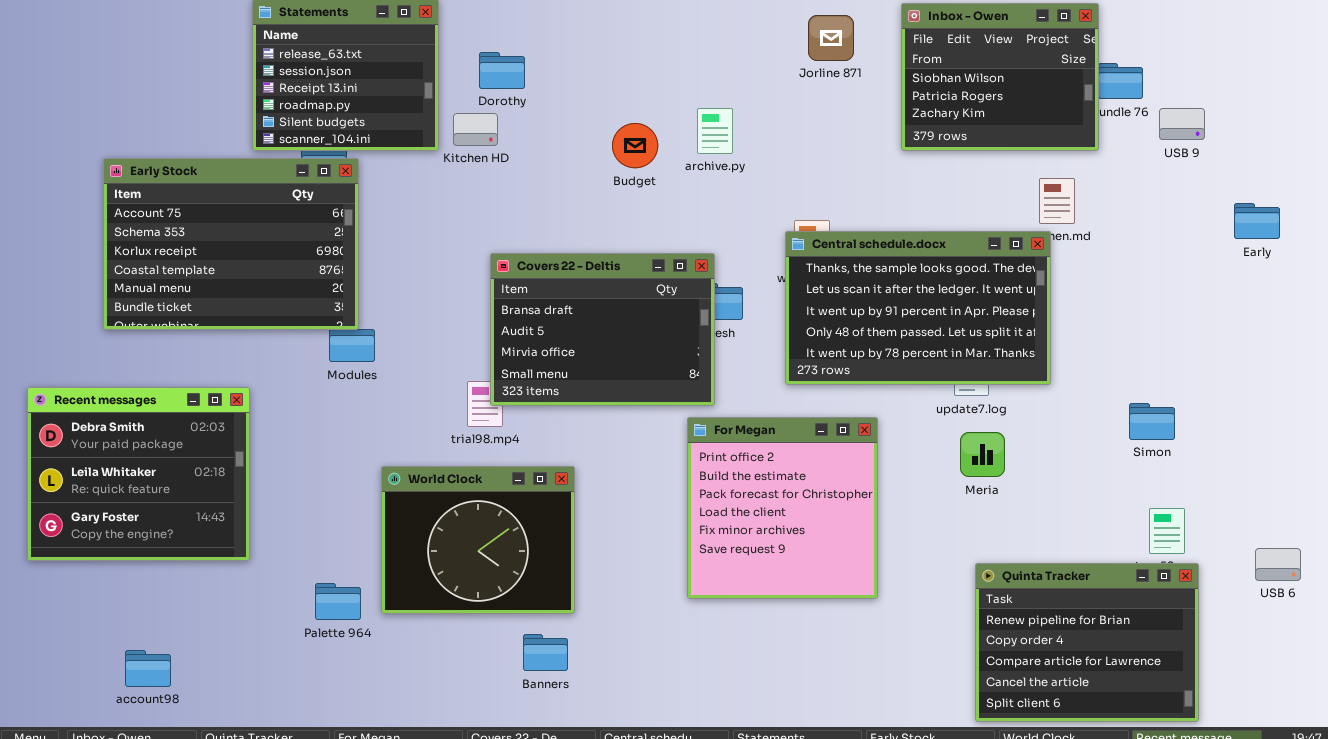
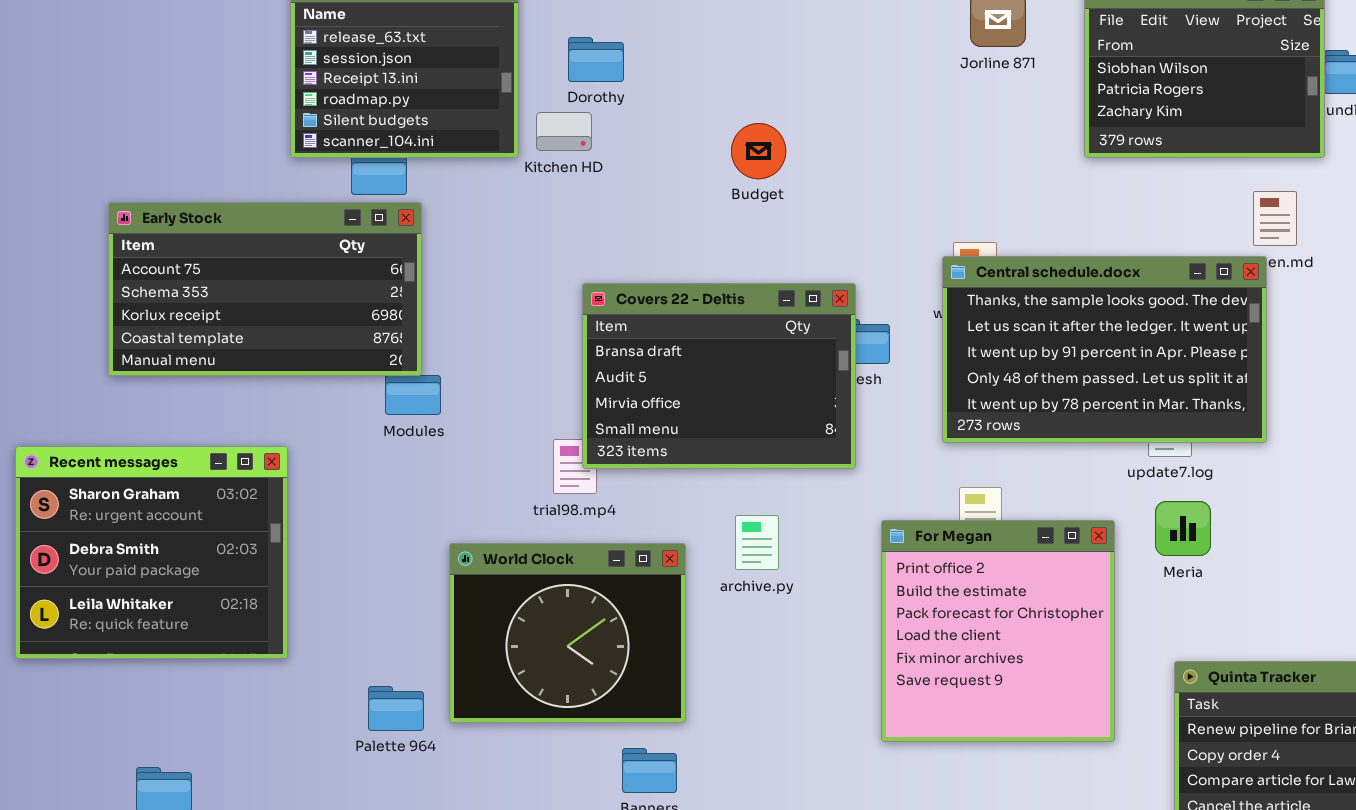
archive.py: [697,108,733,154] -> [735,515,779,570], moved
Early Stock: [103,158,359,330] -> [108,202,422,376], resized
Recent messages: [27,387,250,561] -> [15,446,288,659], scrolled up 1 row
For Megan: [687,417,878,599] -> [881,520,1115,742], moved

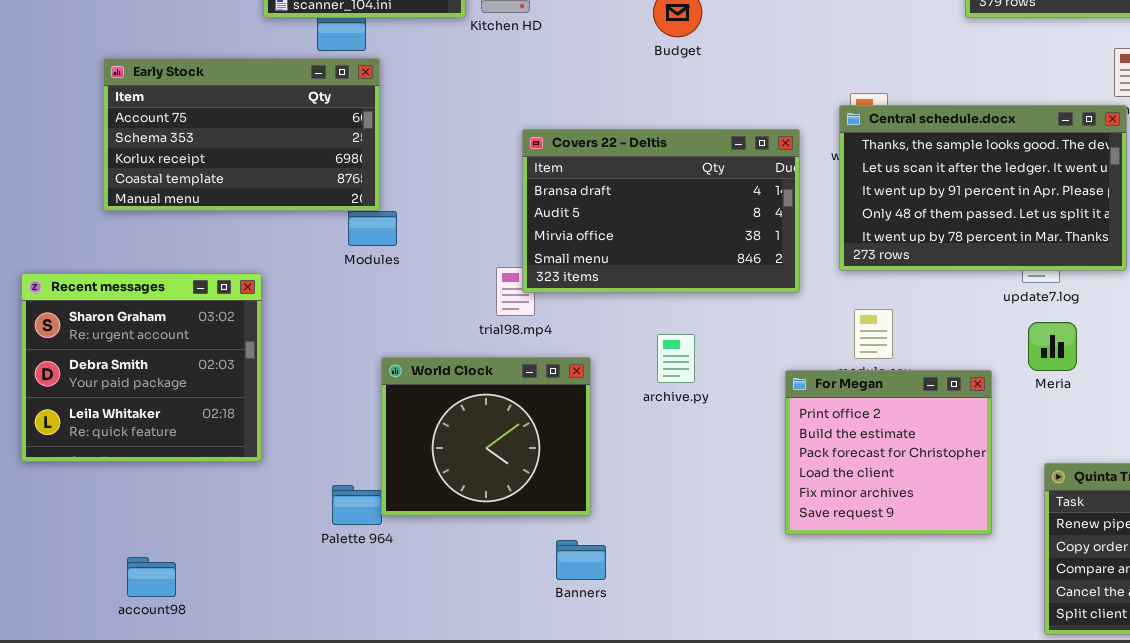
Covers 22 - Deltis: [582,283,856,469] -> [522,129,800,293], resized
For Megan: [881,520,1115,742] -> [785,370,992,535], resized
World Clock: [449,543,686,723] -> [381,357,591,516], moved

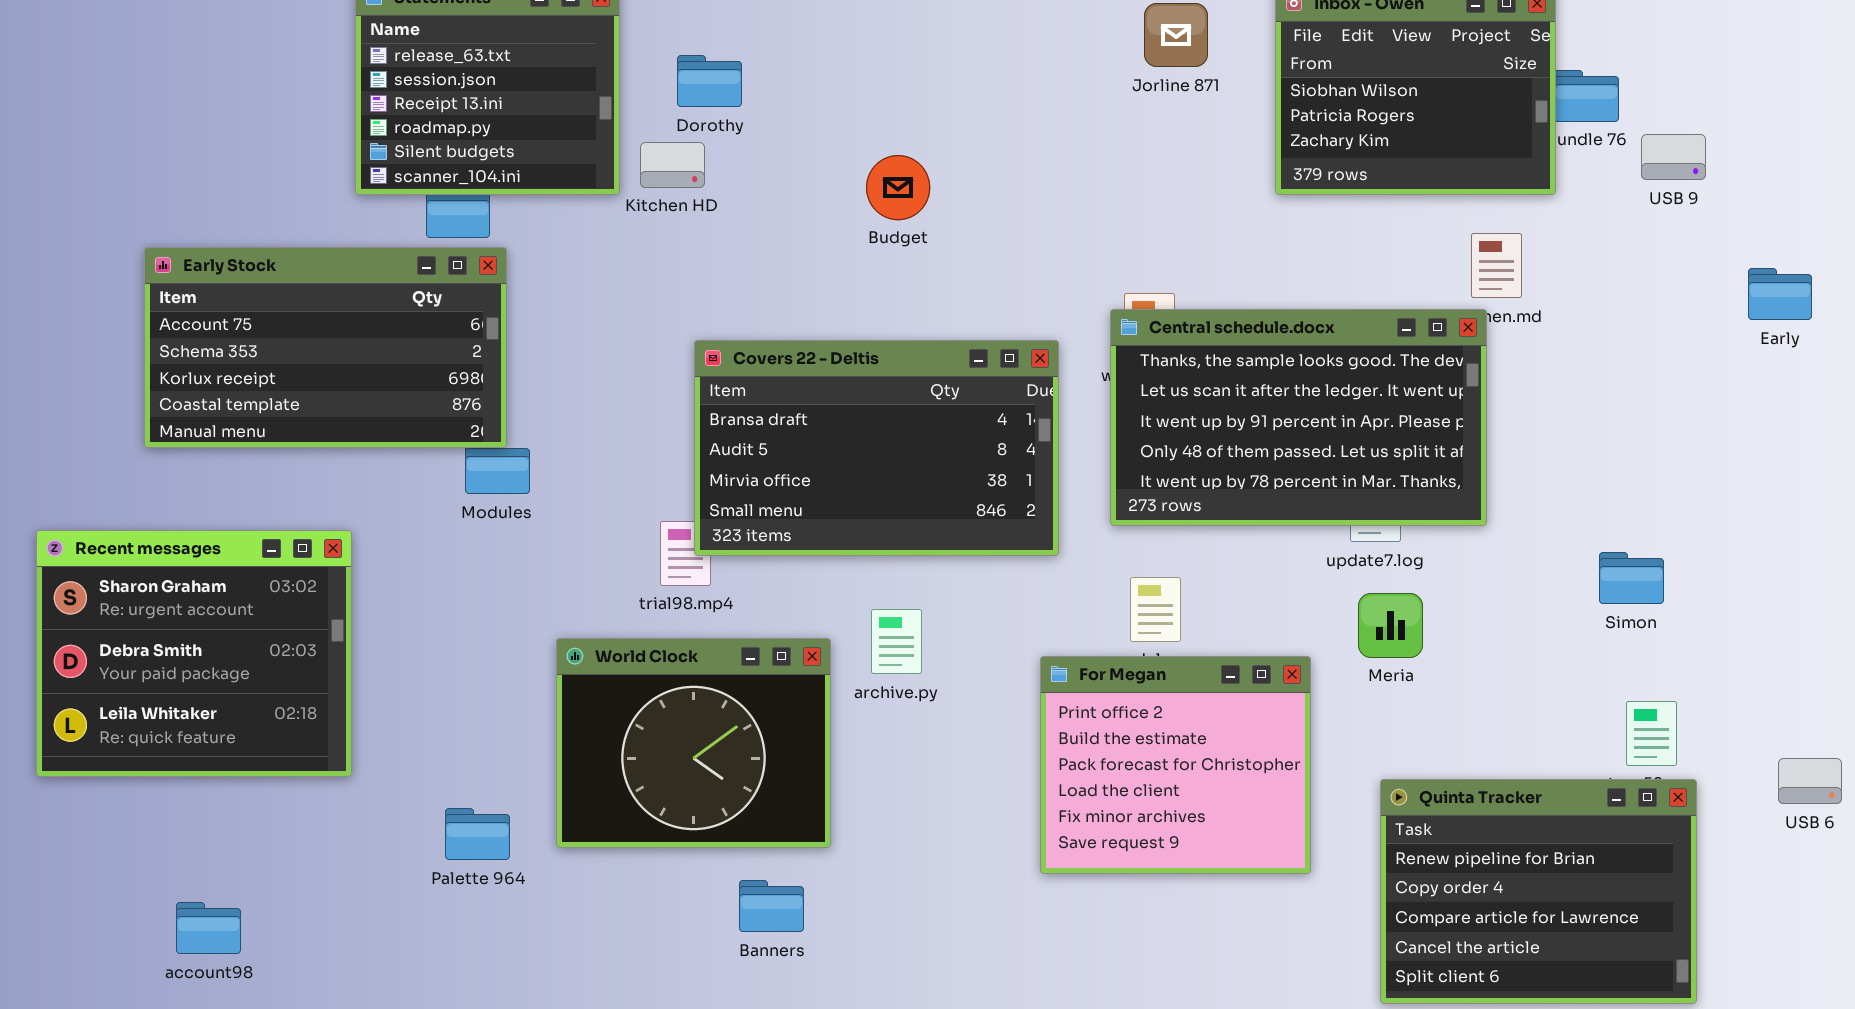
World Clock: [381,357,591,516] -> [556,638,831,848], moved

